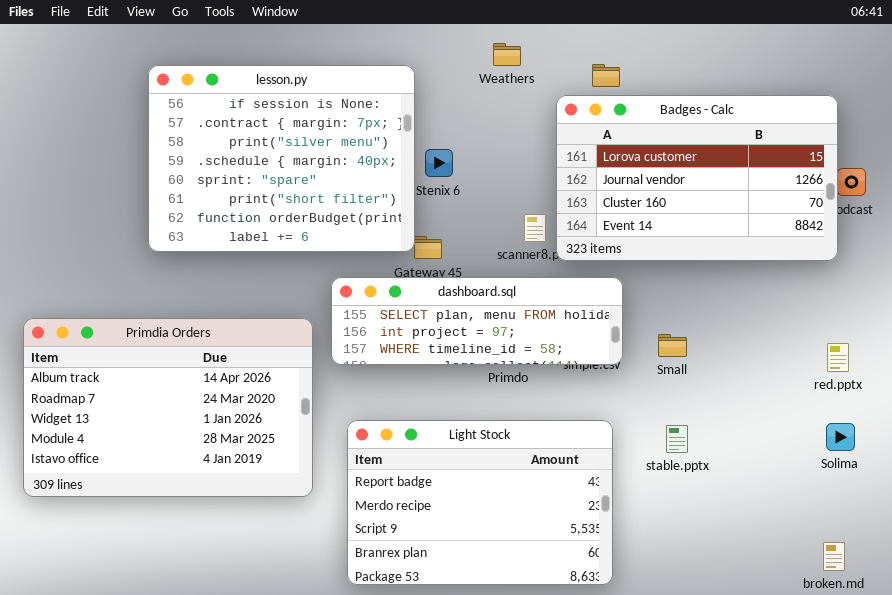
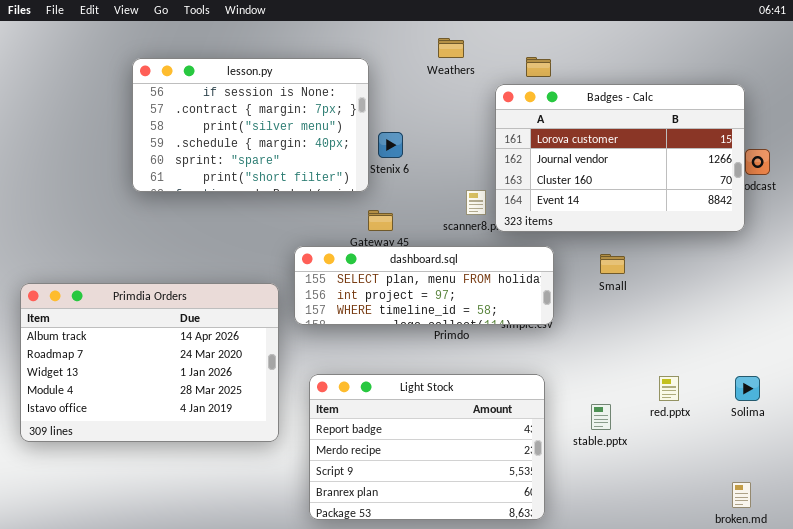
lesson.py: [148,65,415,252] -> [132,58,369,192], resized
Small: [658,334,687,357] -> [600,254,625,274], moved
red.pptx: [827,343,849,372] -> [659,376,679,401], moved
stable.pptx: [666,425,688,453] -> [591,404,611,430], moved

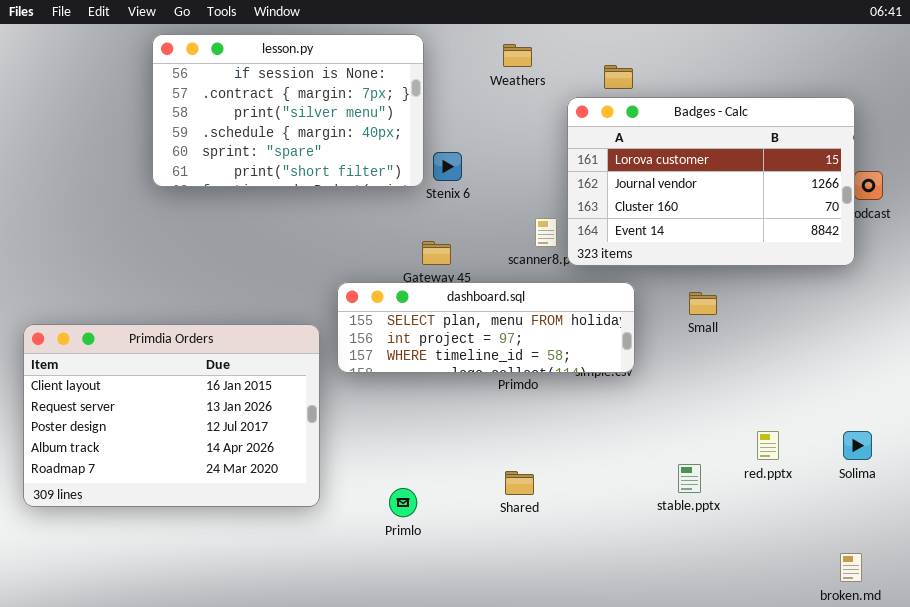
lesson.py: [132,58,369,192] -> [152,34,424,187], moved
Primdia Orders: [20,283,279,442] -> [23,324,320,507], scrolled up 3 rows
Light Stock: [309,374,545,520] -> none, closed

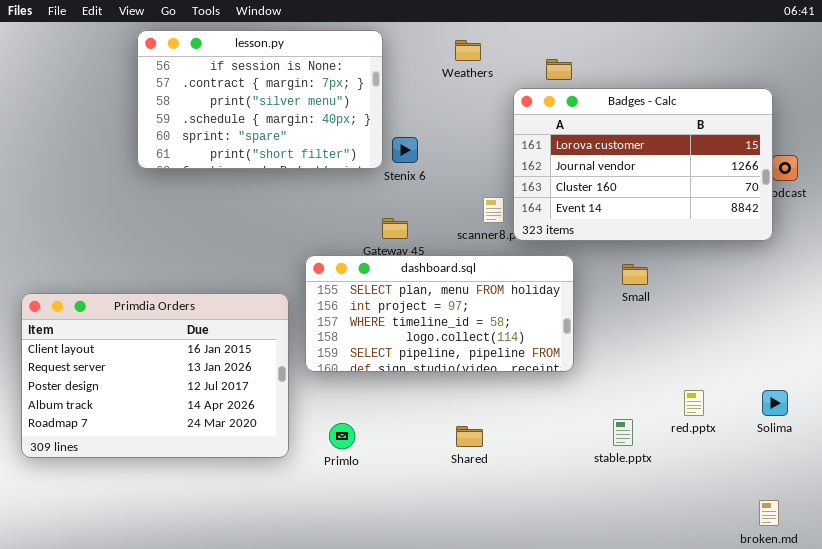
dashboard.sql: [337,282,635,373] -> [305,255,574,372], resized
Primlo: [389,488,417,517] -> [329,423,355,449], moved

